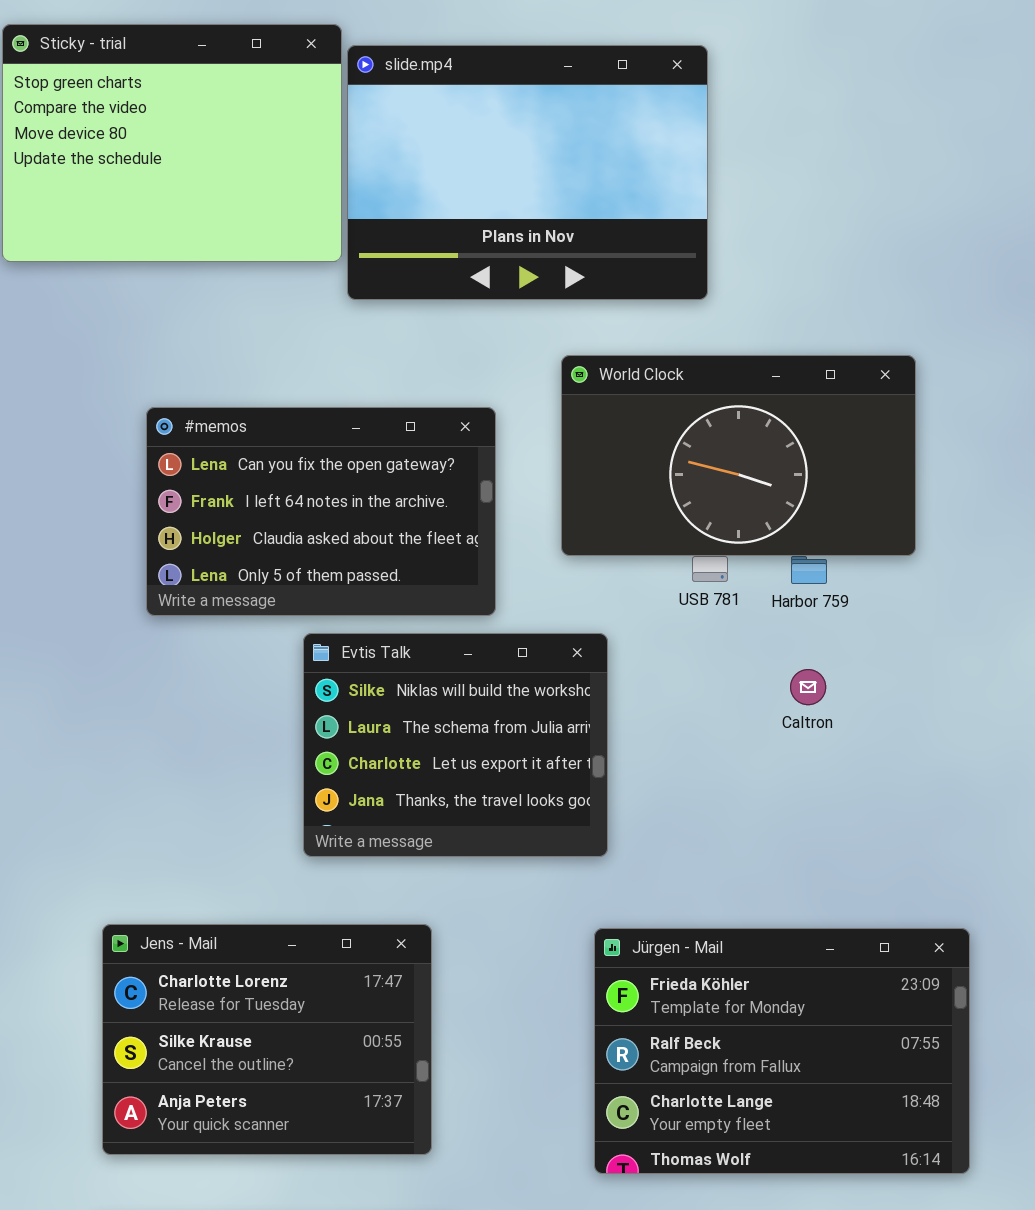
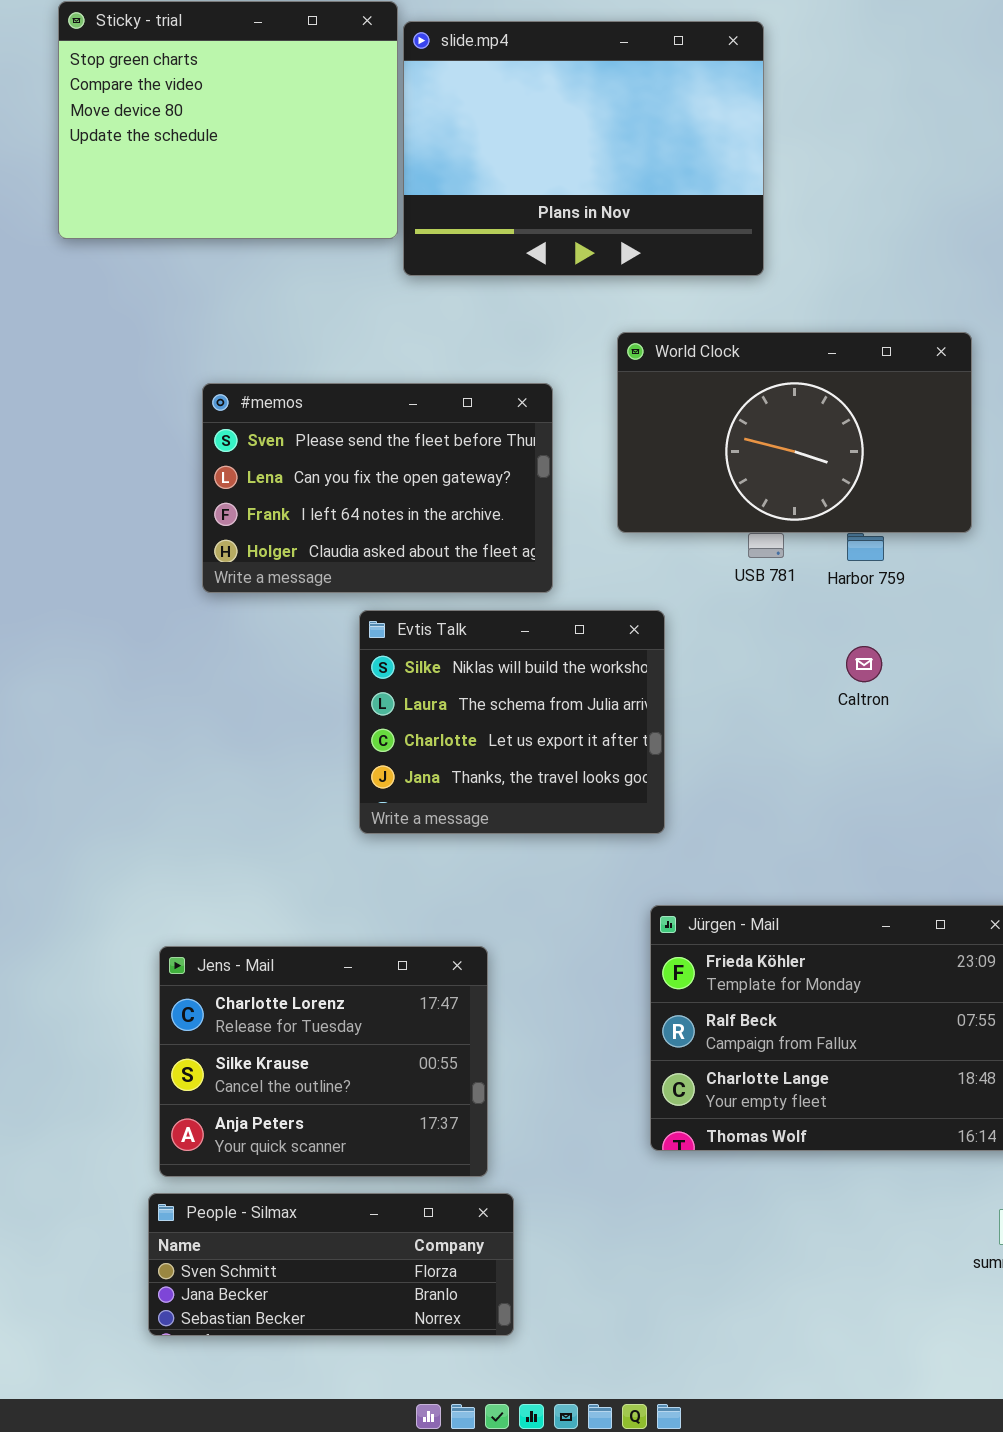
#memos: [146,407,496,616] -> [202,383,553,593], scrolled up 1 row
Jens - Mail: [102,924,432,1155] -> [159,946,488,1177], moved

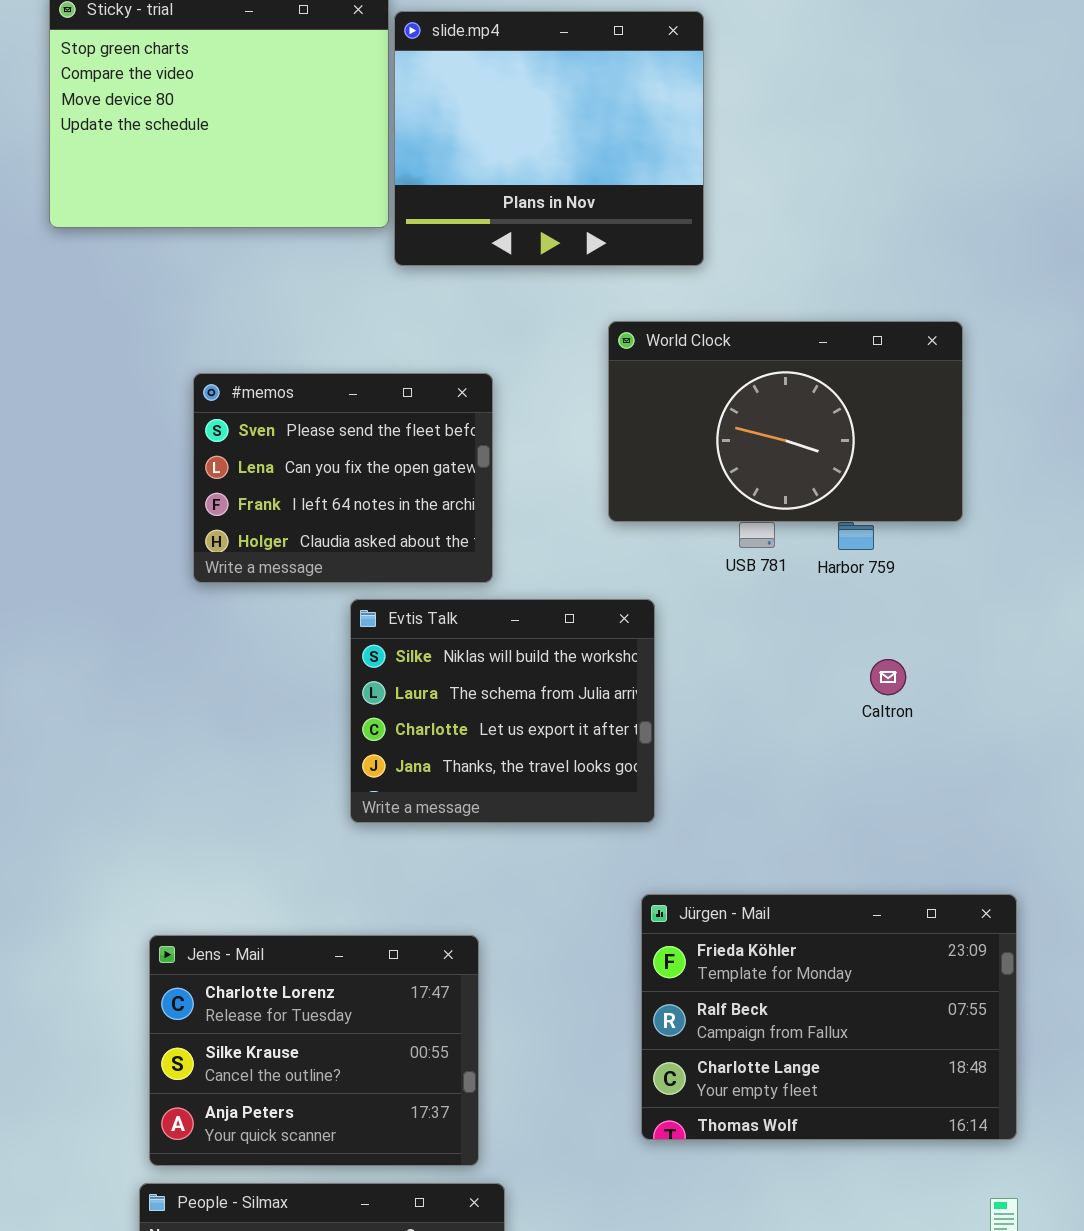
slide.mp4: [403,21,764,276] -> [394,11,704,266], resized
#memos: [202,383,553,593] -> [193,373,493,583], resized
Caltron: [846,646,882,682] -> [870,659,906,695], moved

